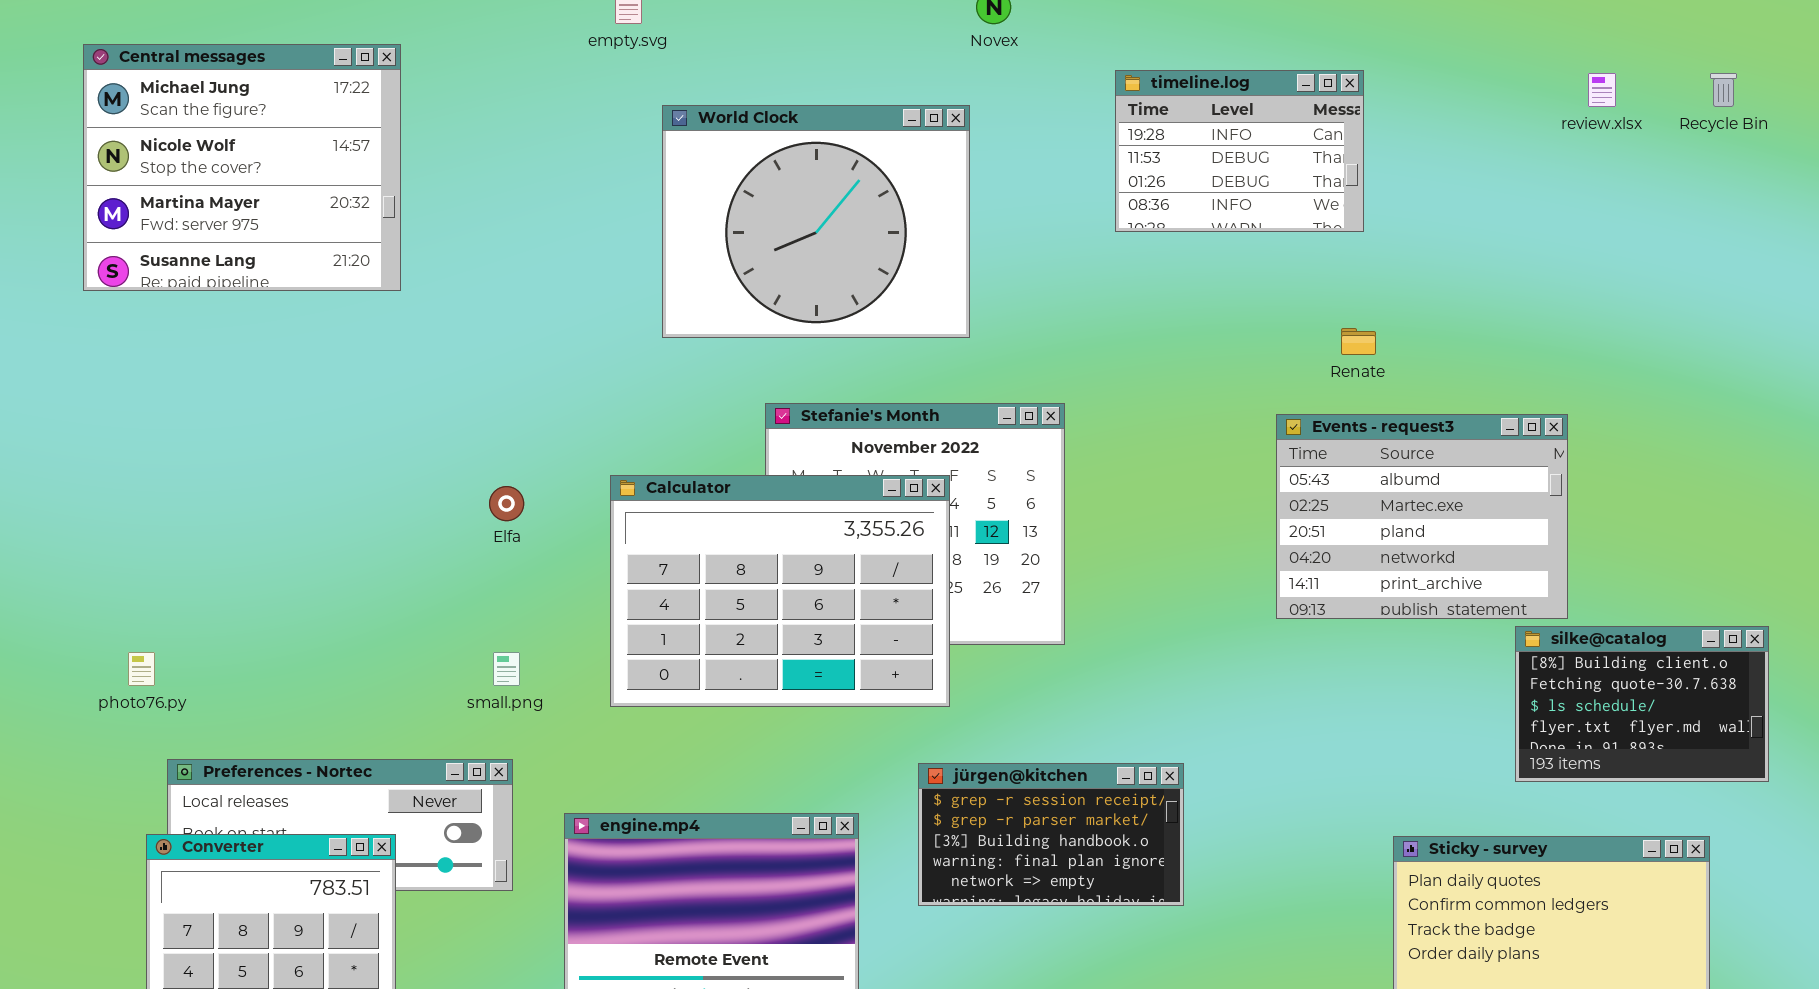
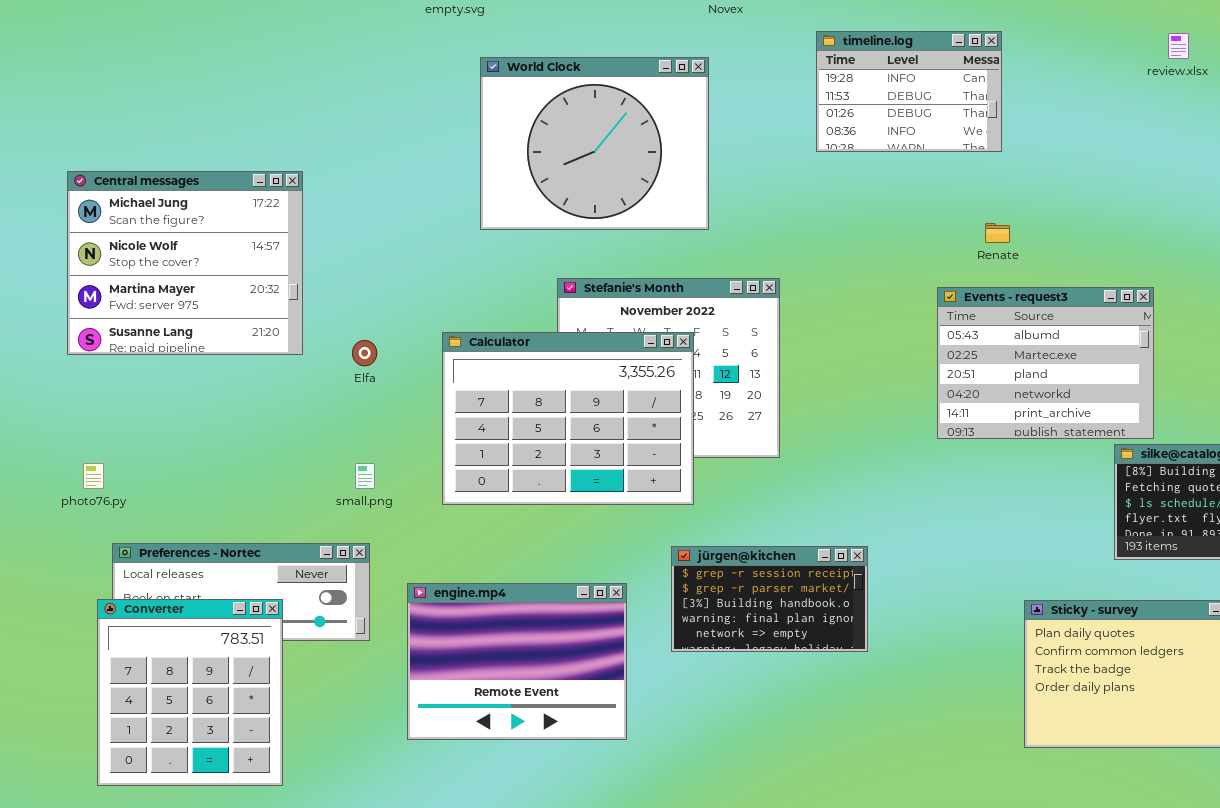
Central messages: [83,44,401,291] -> [67,171,303,355], moved

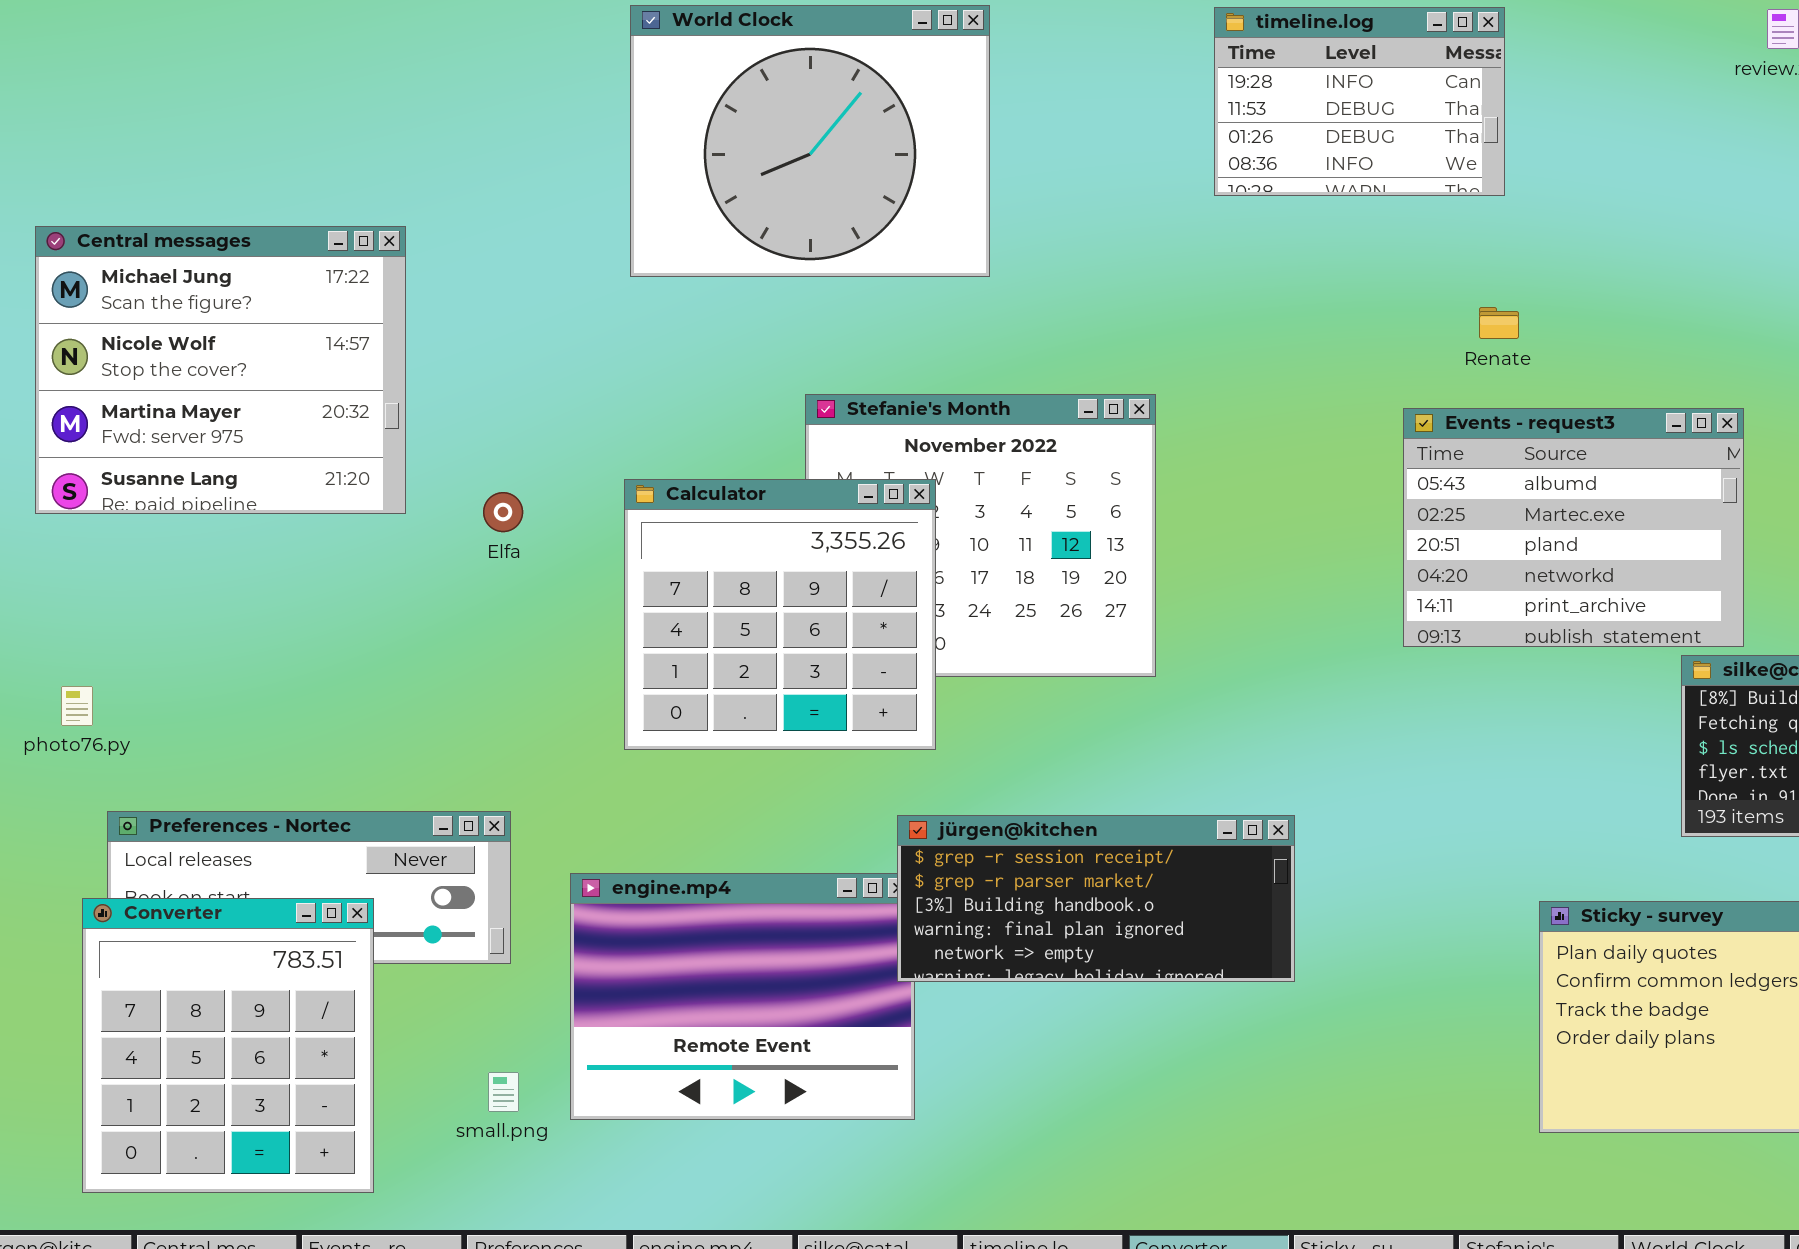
World Clock: [480,57,709,230] -> [630,5,990,277], moved
Calculator: [442,332,694,505] -> [624,479,936,750], resized
small.png: [355,463,375,489] -> [488,1072,519,1112], moved
jürgen@kitchen: [671,546,868,652] -> [897,815,1295,982], resized

